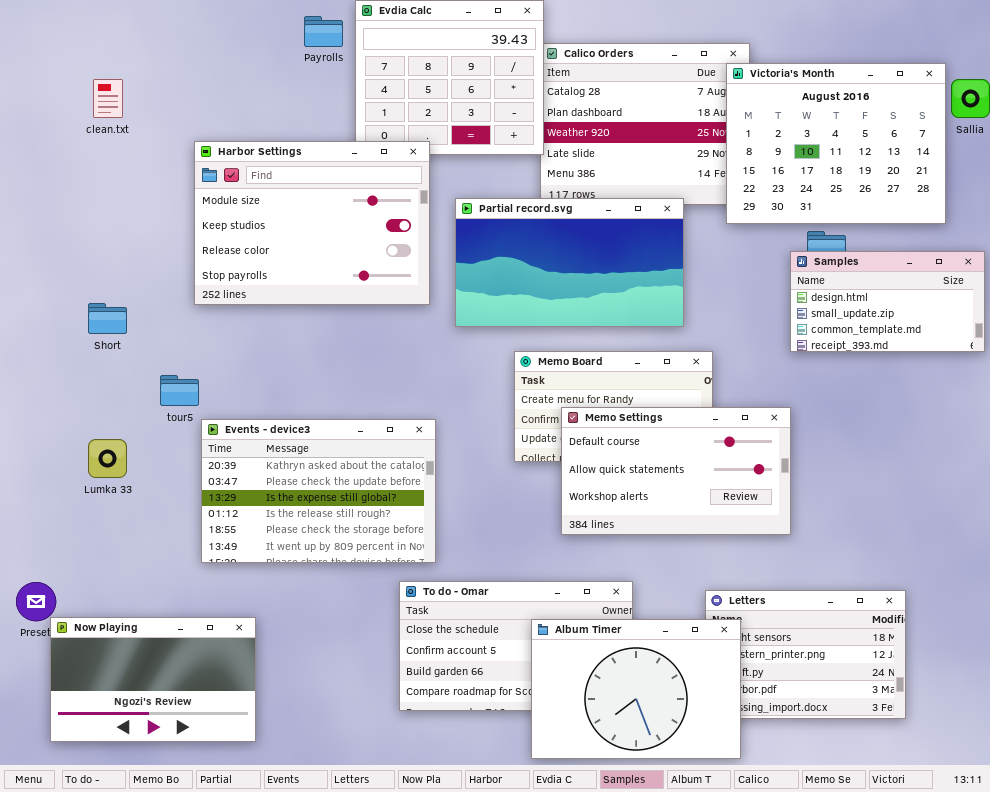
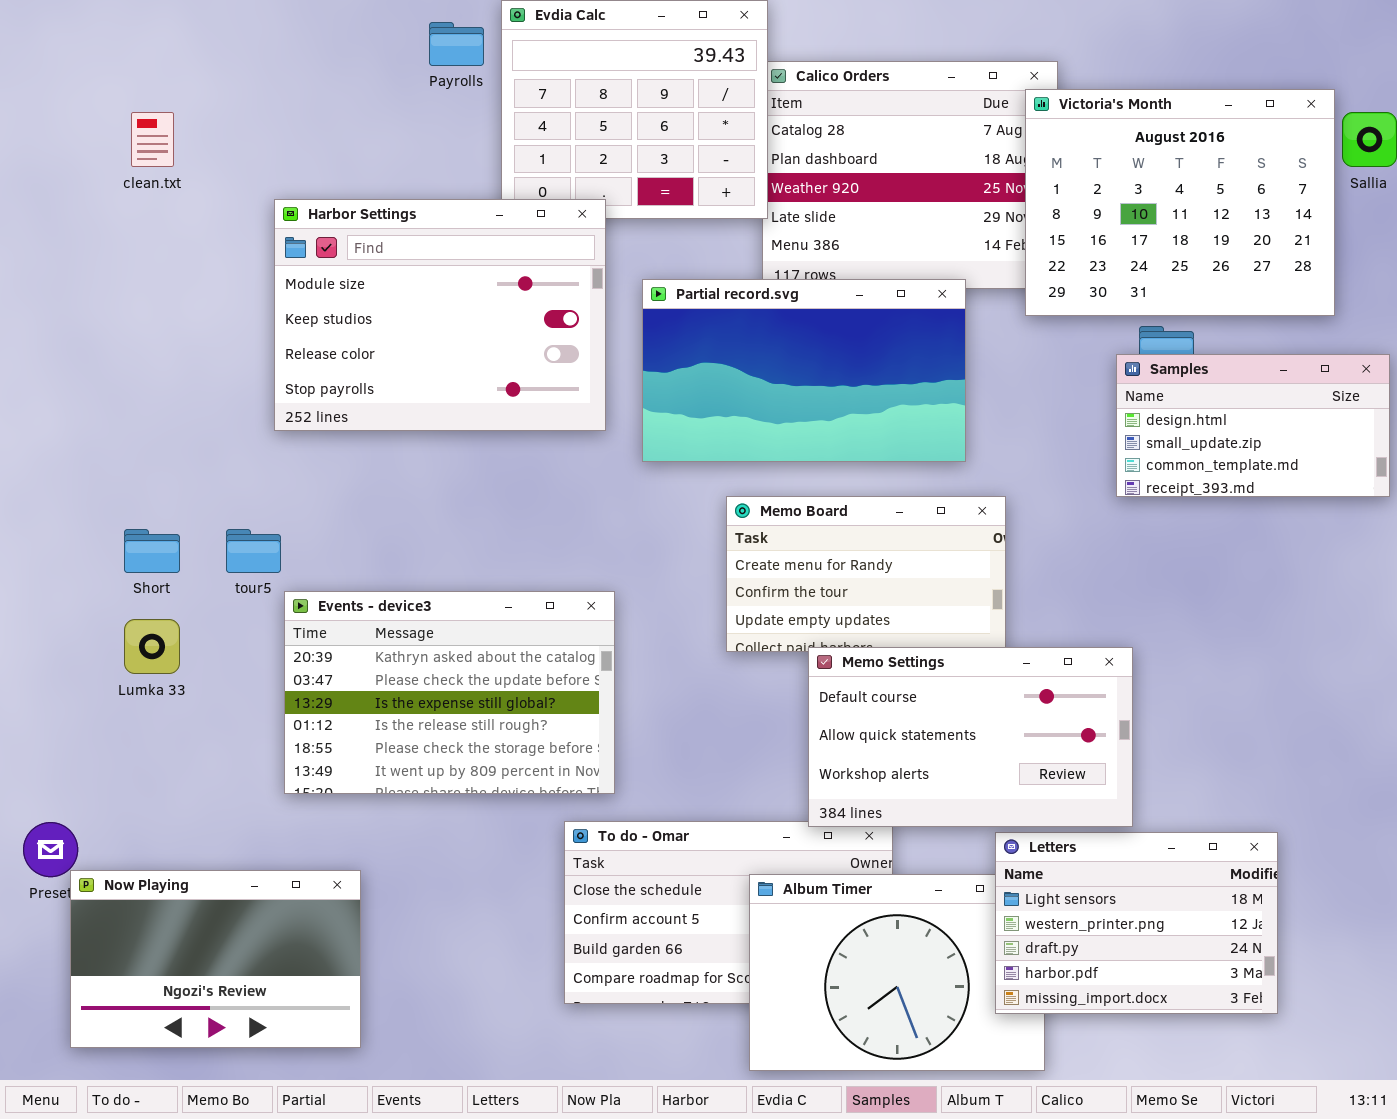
Short: [88,303,127,334] -> [124,529,180,573], moved
Memo Settings: [561,407,791,535] -> [808,647,1133,827], moved
Letters: [705,590,906,719] -> [995,832,1278,1014], raised

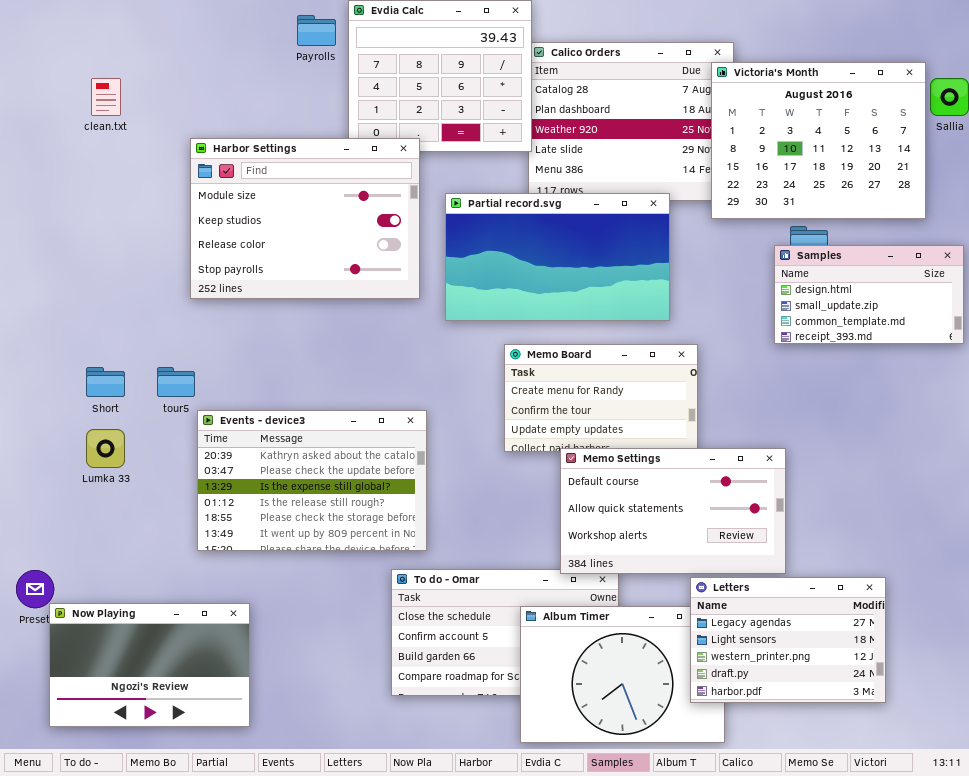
Letters: [995,832,1278,1014] -> [690,577,886,703], scrolled up 1 row

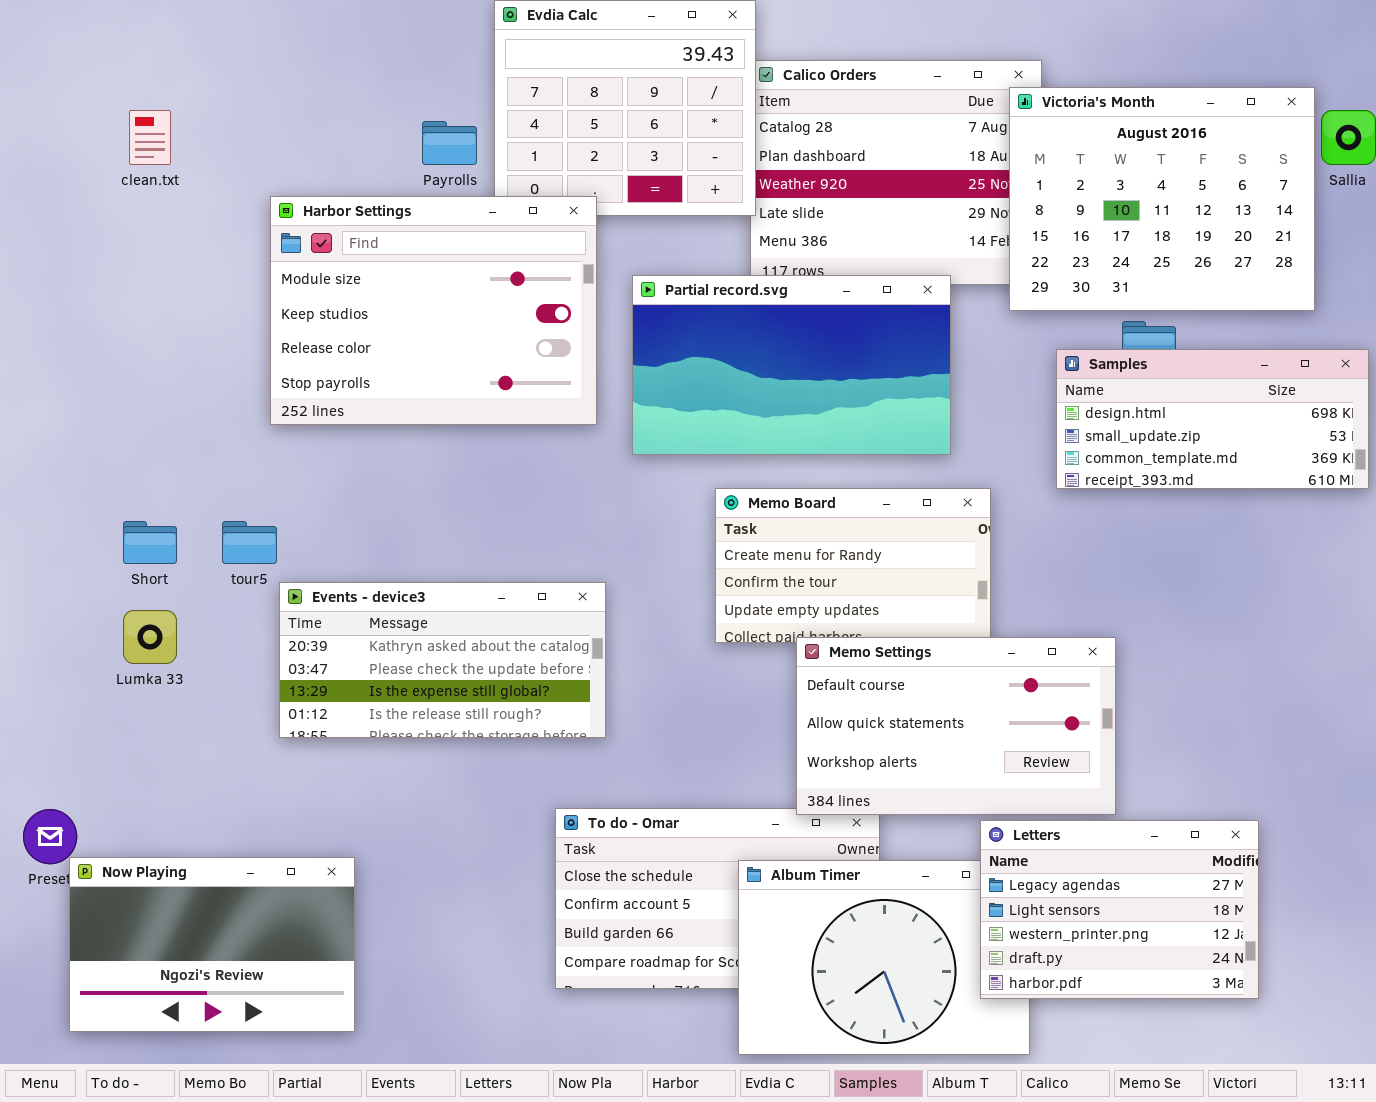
Payrolls: [297,15,336,46] -> [422,121,477,165], moved
Samples: [774,245,964,344] -> [1056,349,1369,489], resized
Events - device3: [197,410,427,551] -> [279,582,606,738], resized

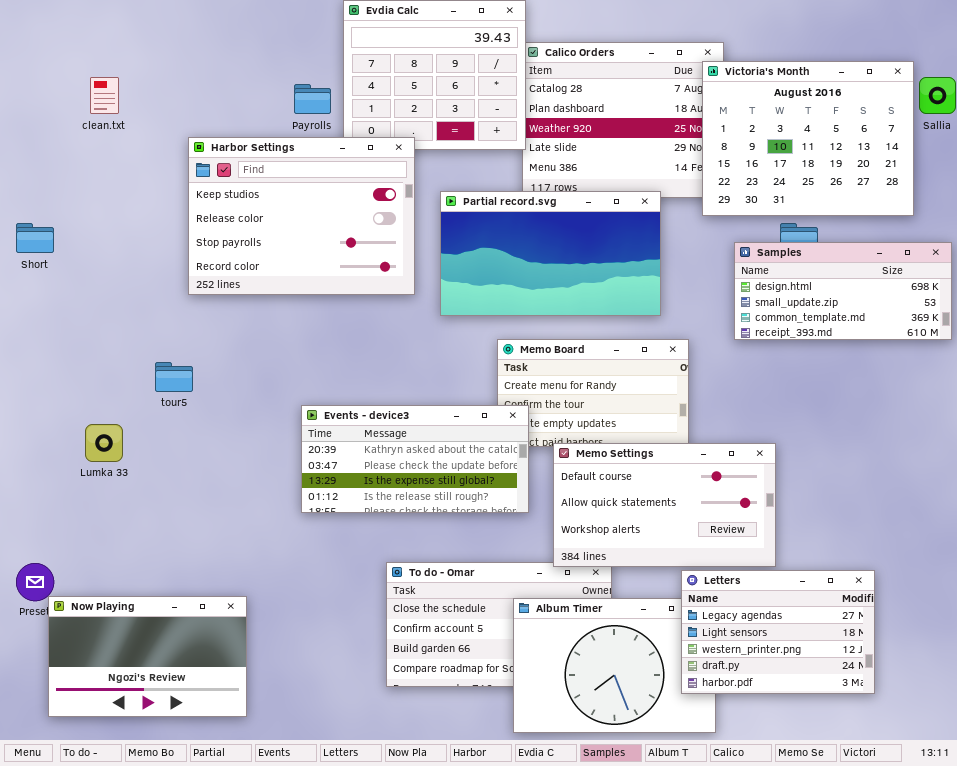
Harbor Settings: [270,196,597,425] -> [188,137,415,295], scrolled down 1 row
Short: [123,521,177,564] -> [16,223,54,253], moved
Events - device3: [279,582,606,738] -> [301,405,529,513], moved

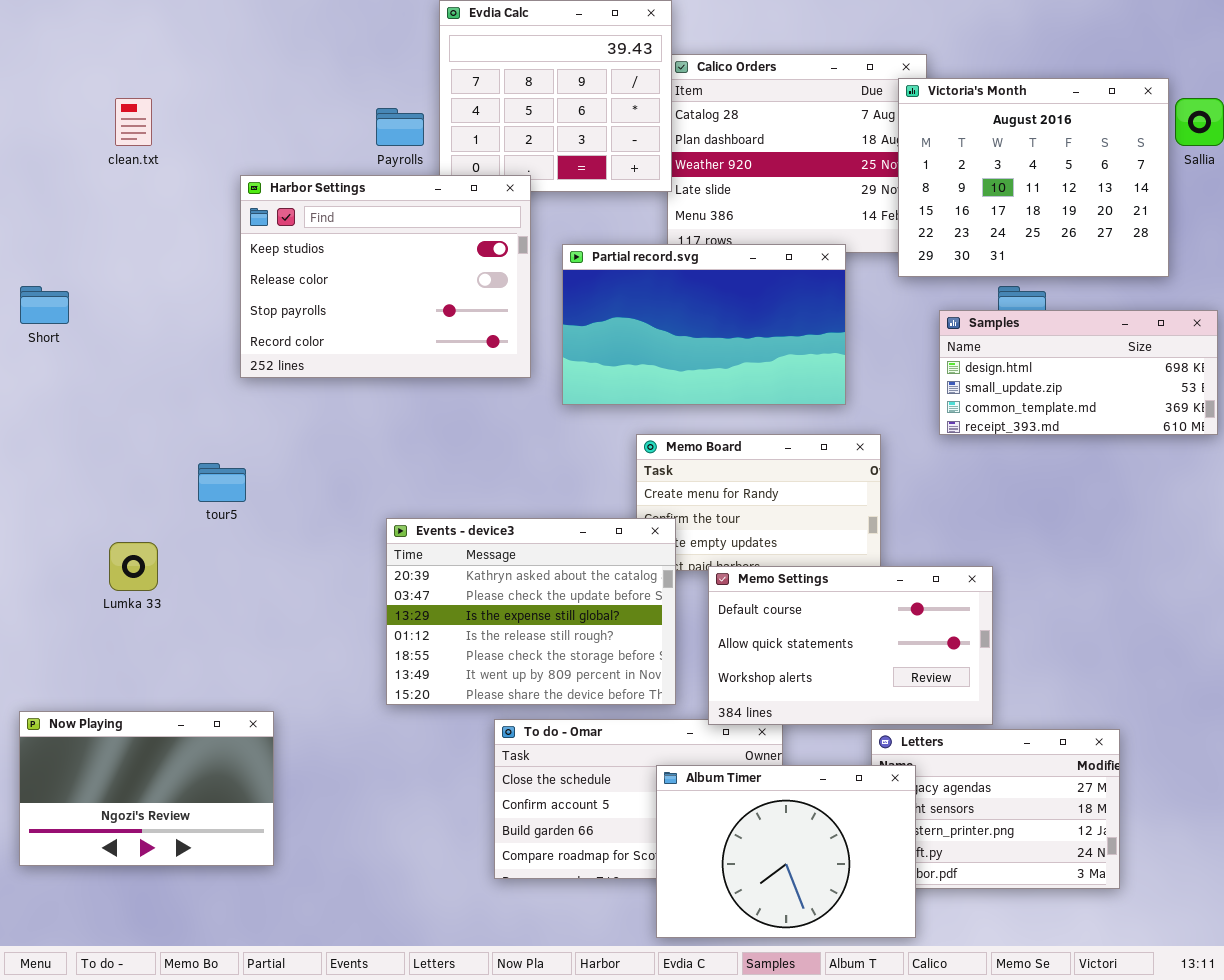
Events - device3: [301,405,529,513] -> [386,518,676,705], resized
Now Playing: [48,596,247,717] -> [19,711,274,866], moved
Album Timer: [513,598,716,733] -> [656,765,916,938], raised

